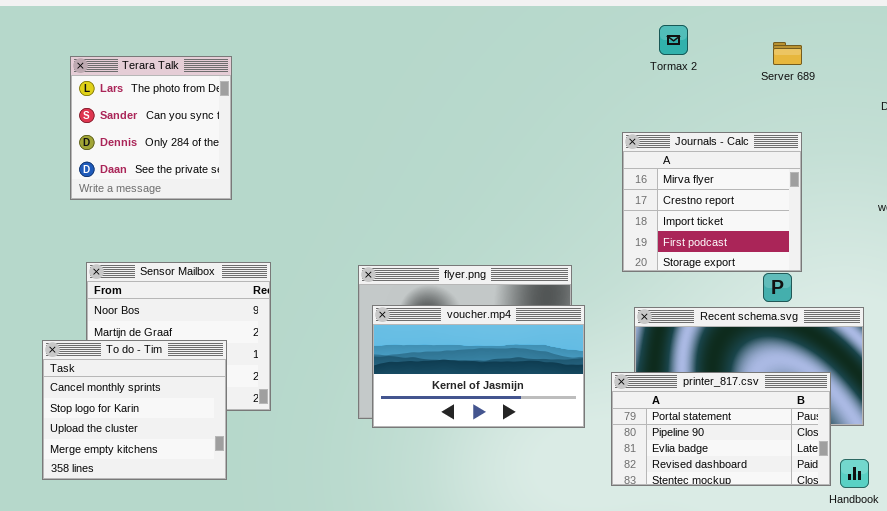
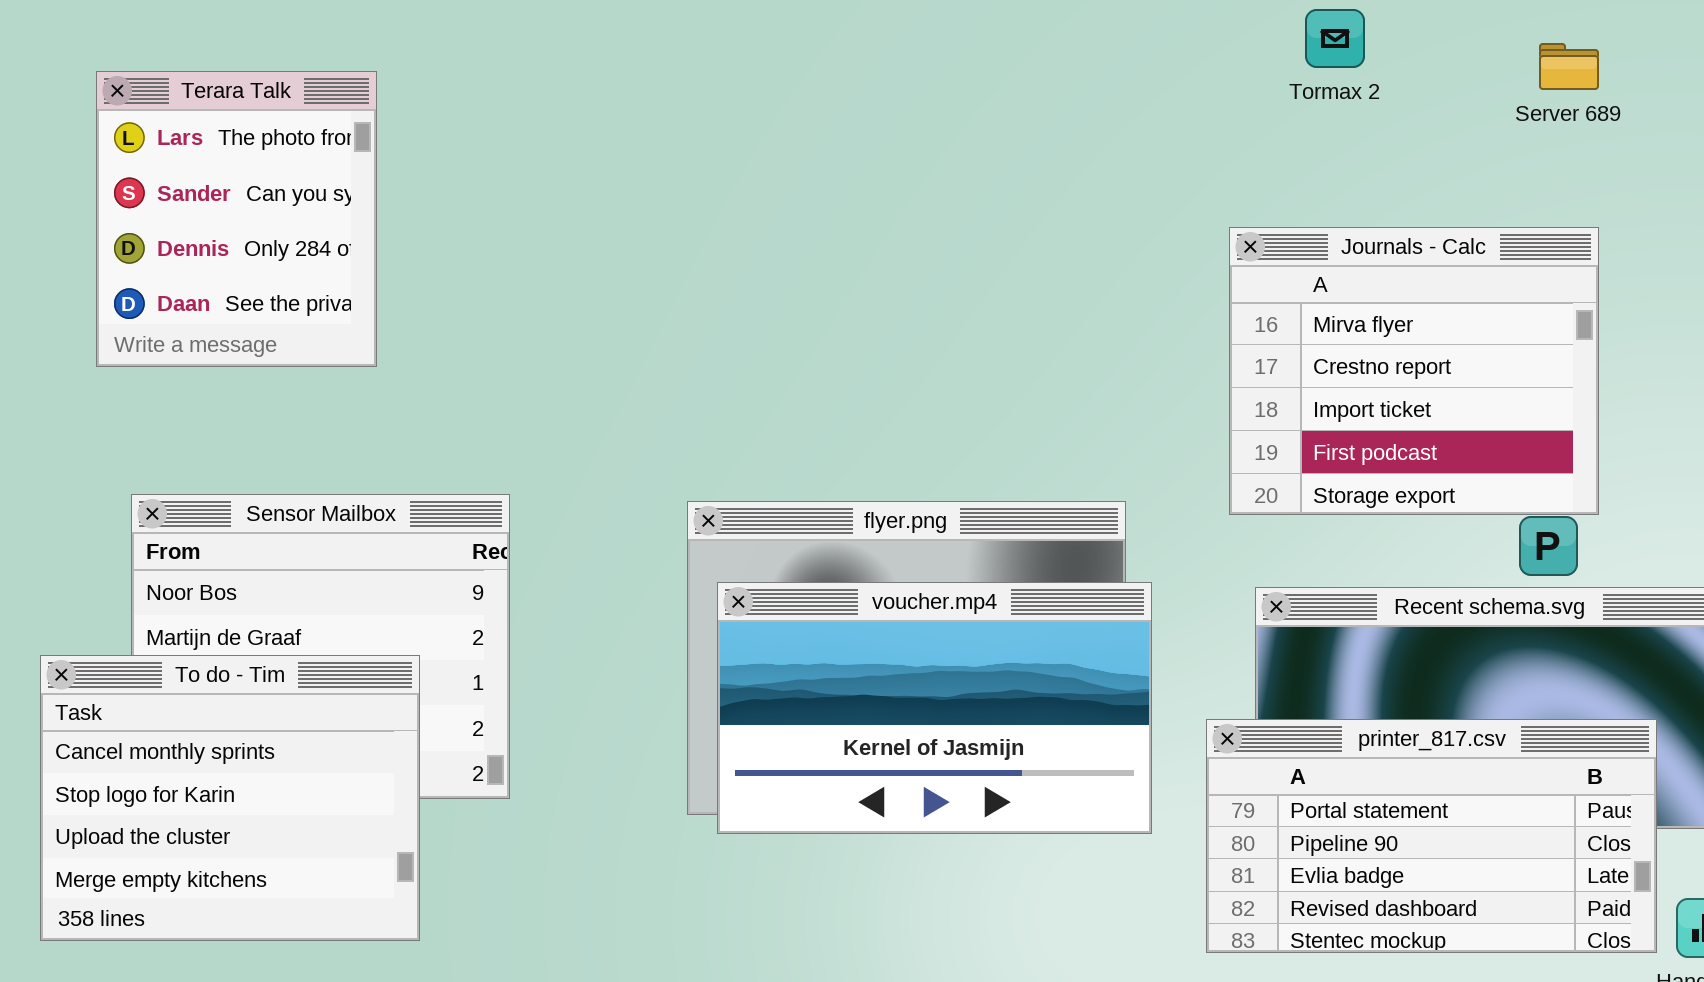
Terara Talk: [70,56,232,200] -> [96,71,377,367], resized

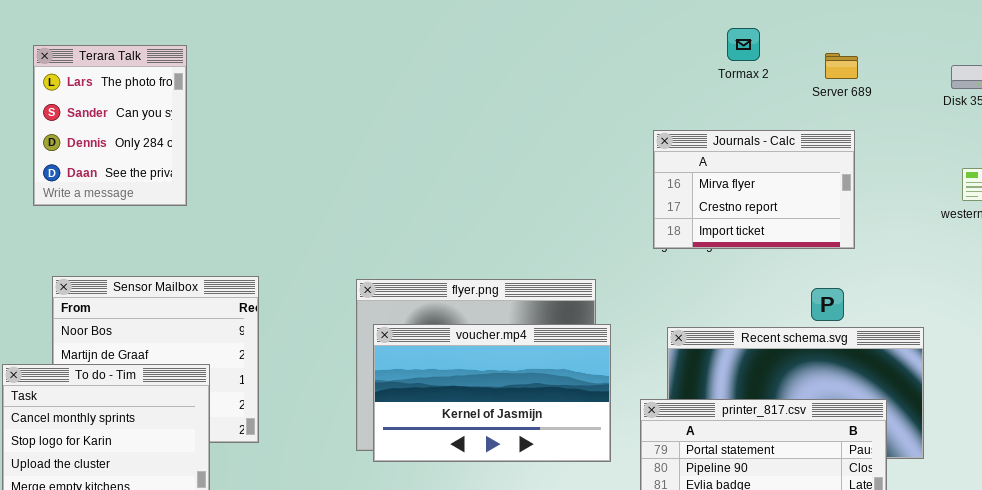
Tormax 2: [1305,9,1365,68] -> [727,28,760,61], moved
Server 689: [1539,43,1599,90] -> [825,53,858,79], moved
Journals - Calc: [1229,227,1599,515] -> [653,130,855,249], resized

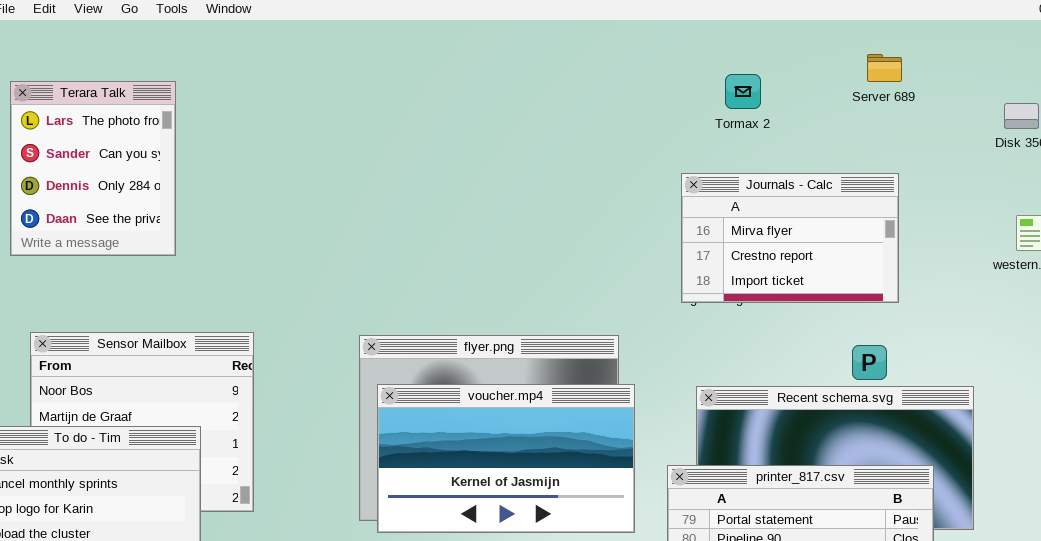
Tormax 2: [727,28,760,61] -> [725,74,761,109], moved
Server 689: [825,53,858,79] -> [867,54,902,82], moved

